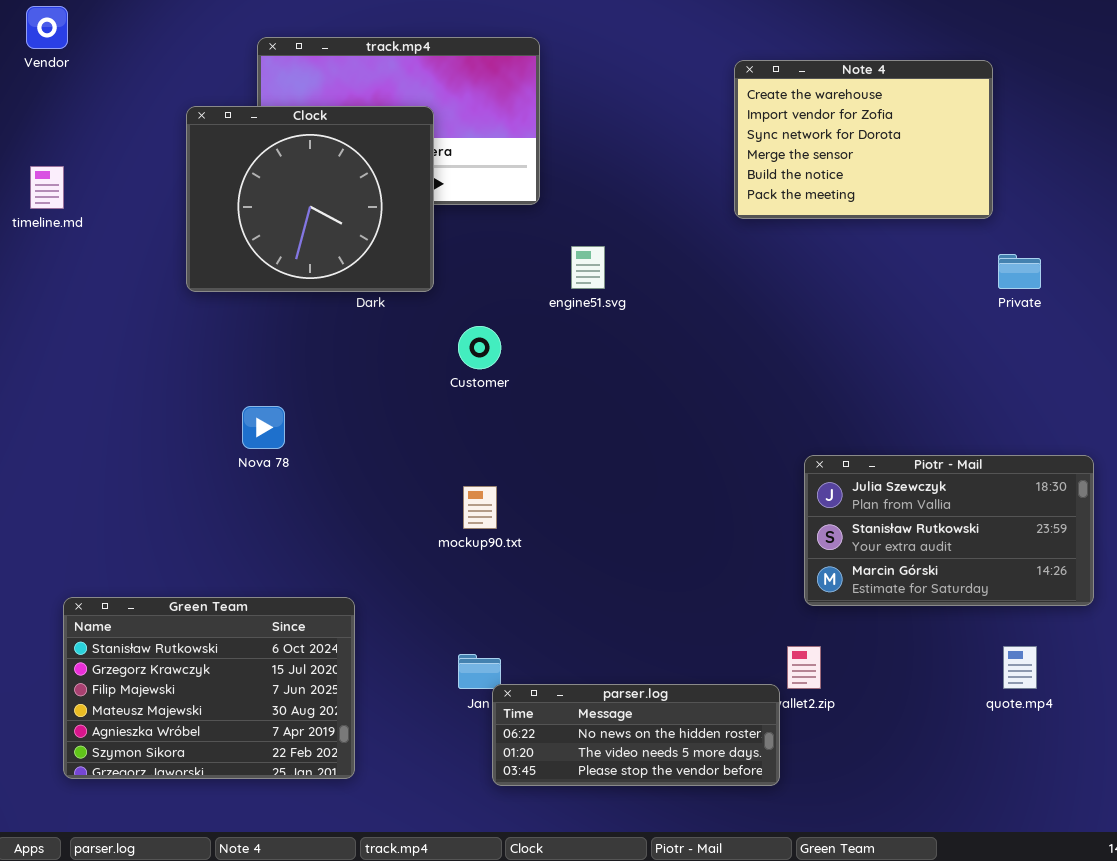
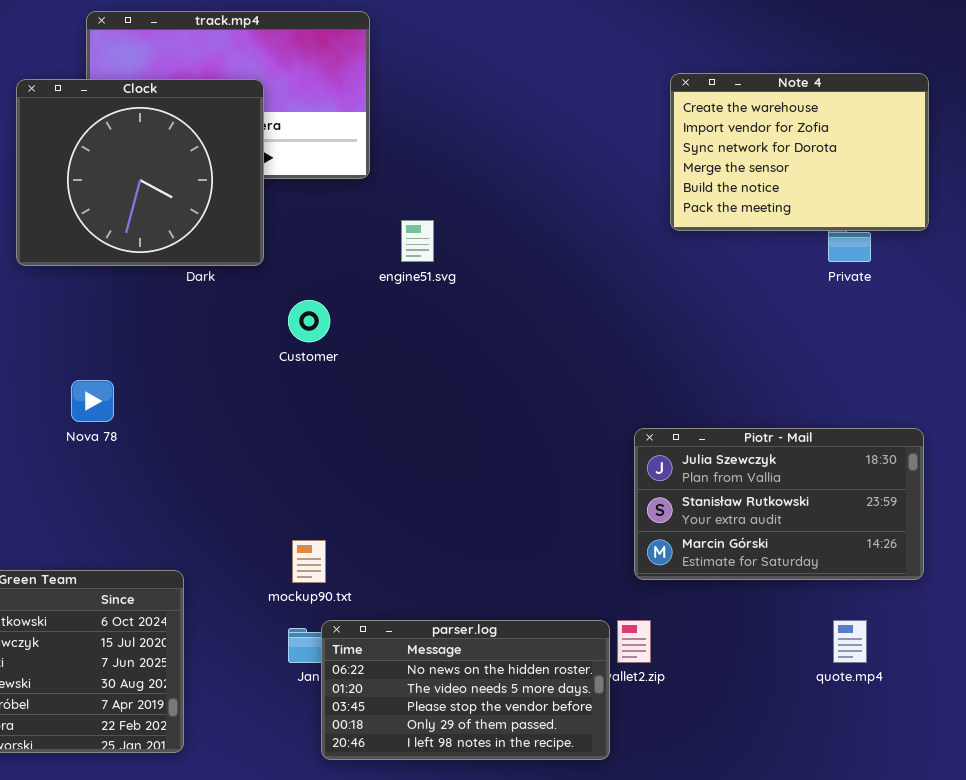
Note 4: [734,60,993,219] -> [670,73,929,231], moved
mockup90.txt: [463,486,497,529] -> [292,540,326,583], moved
parser.log: [492,684,780,786] -> [321,620,610,760], resized

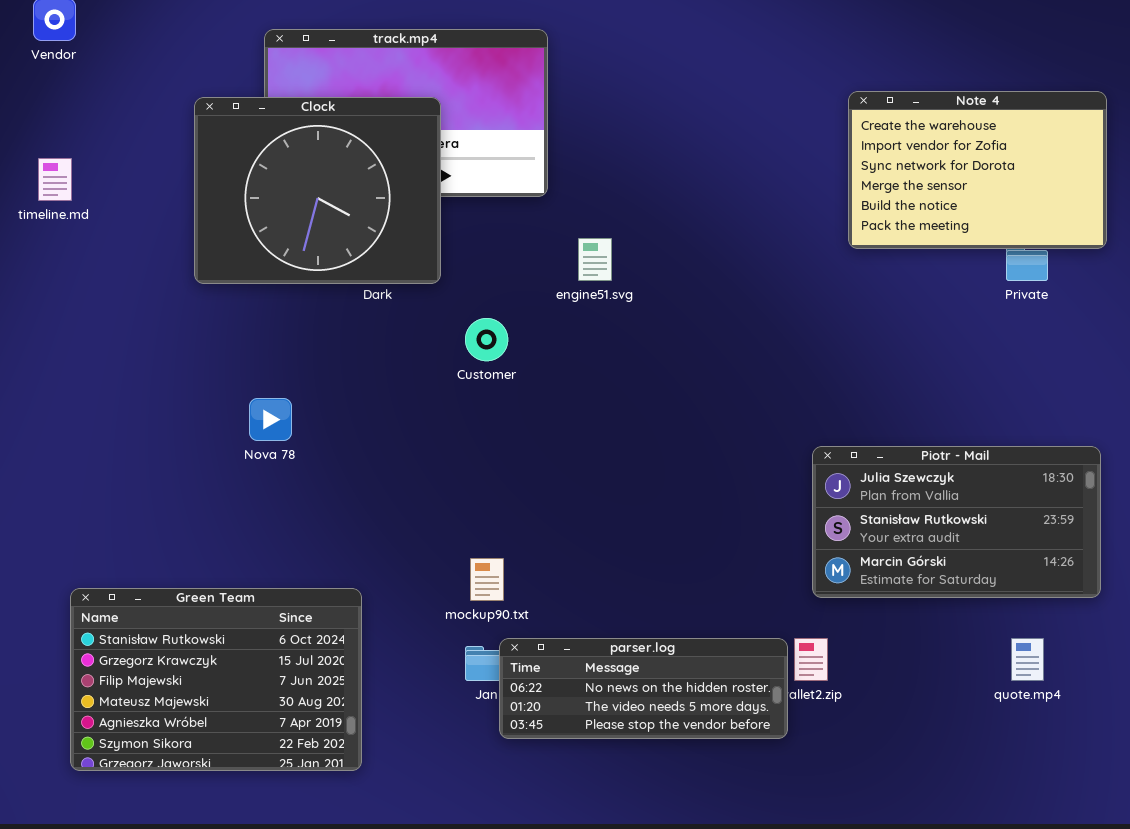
parser.log: [321,620,610,760] -> [499,638,788,739], resized

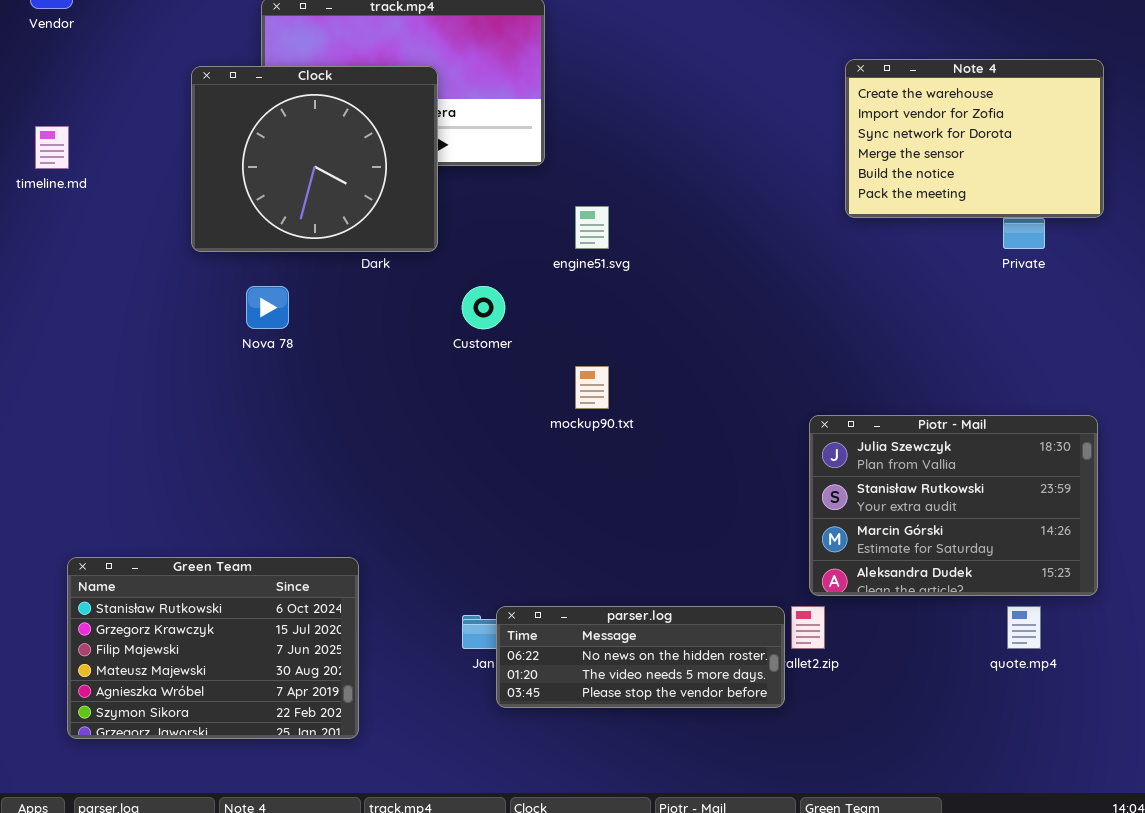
Nova 78: [249,398,292,441] -> [246,286,289,329], moved
Piotr - Mail: [812,446,1101,598] -> [809,415,1098,596], resized
mockup90.txt: [470,558,504,601] -> [575,366,609,409], moved

